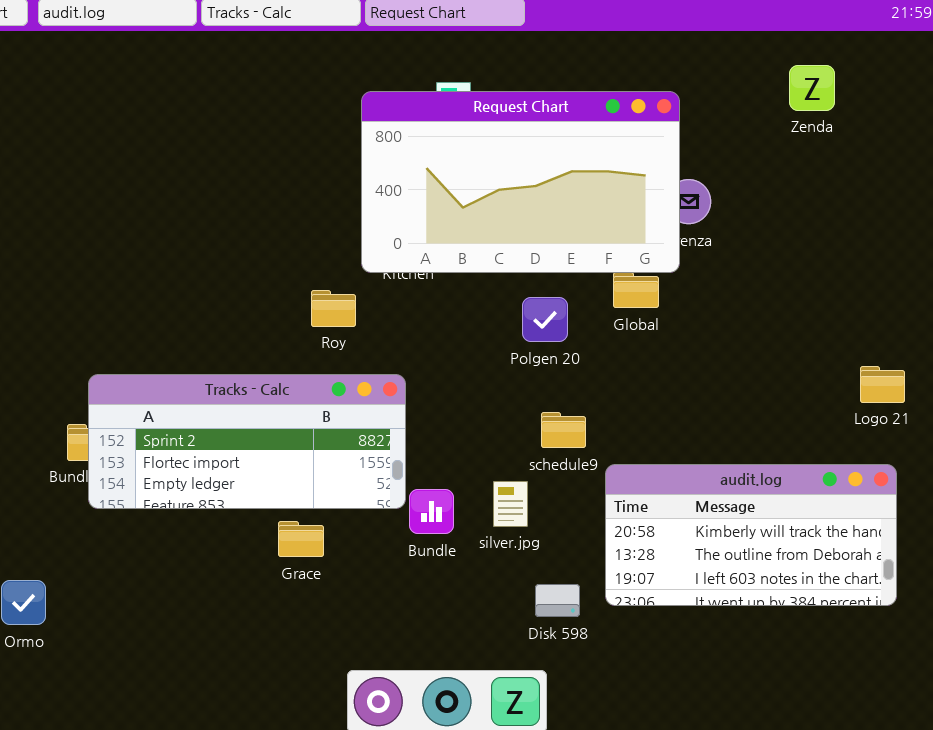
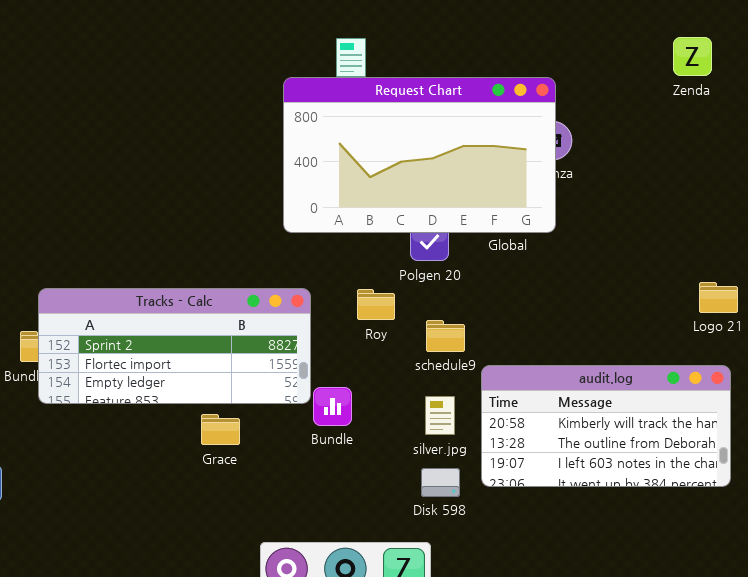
Zenda: [789,65,835,111] -> [673,37,712,76], moved
Request Chart: [361,91,680,273] -> [283,77,556,233], moved
Roy: [311,290,356,327] -> [357,289,395,320], moved
silver.jpg: [493,481,528,527] -> [425,396,455,435], moved

